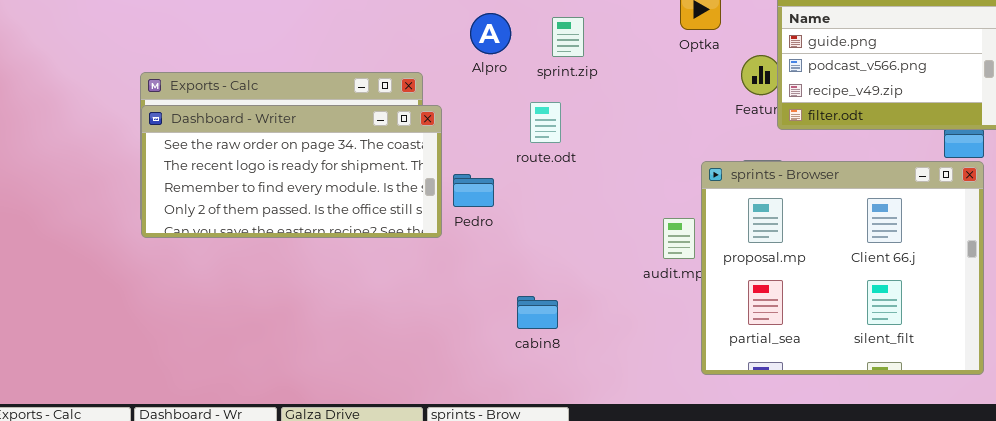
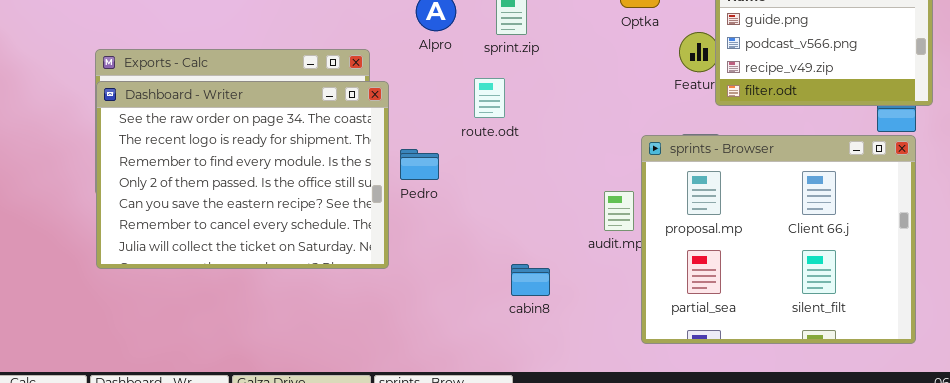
Dashboard - Writer: [141,105,442,238] -> [96,81,389,269], resized
cabin8: [517,296,558,329] -> [511,264,550,296], moved

